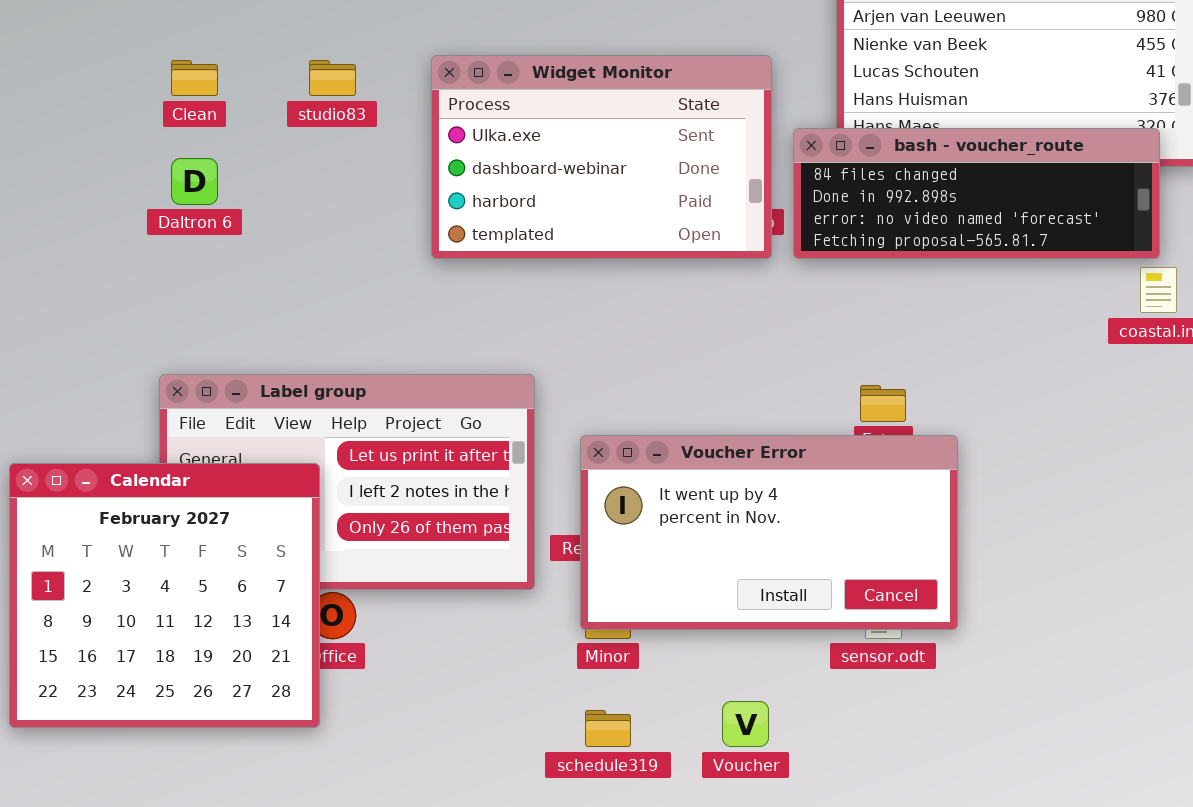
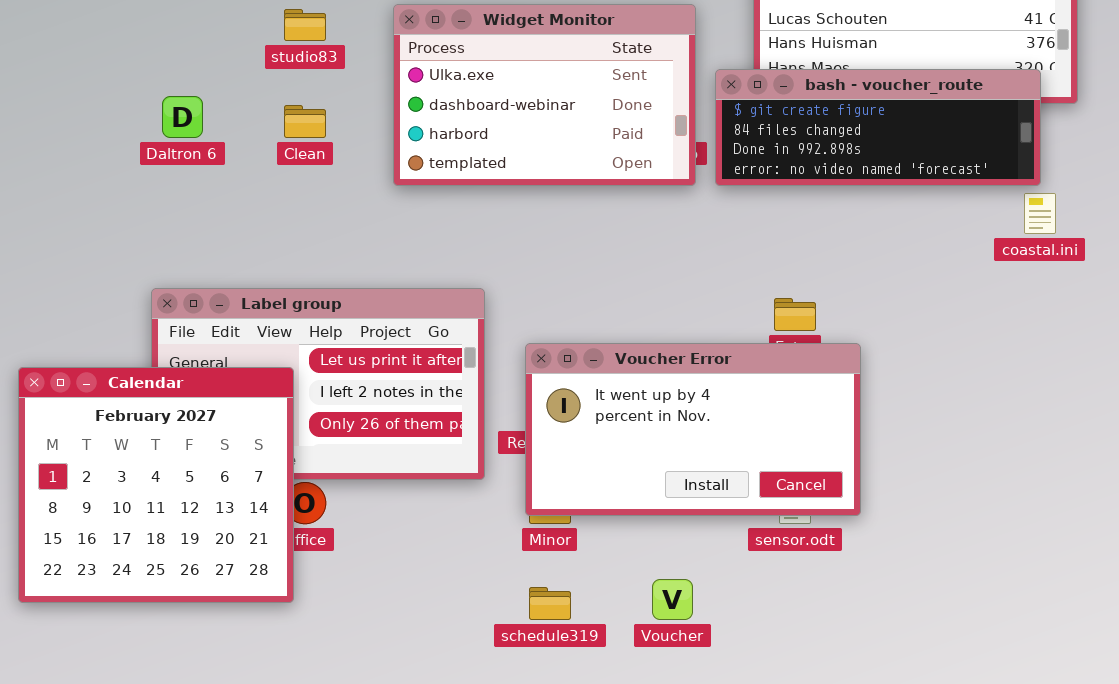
Clean: [171,60,218,96] -> [284,105,326,138], moved
bash - voucher_route: [793,128,1160,259] -> [715,69,1041,186], scrolled up 1 row

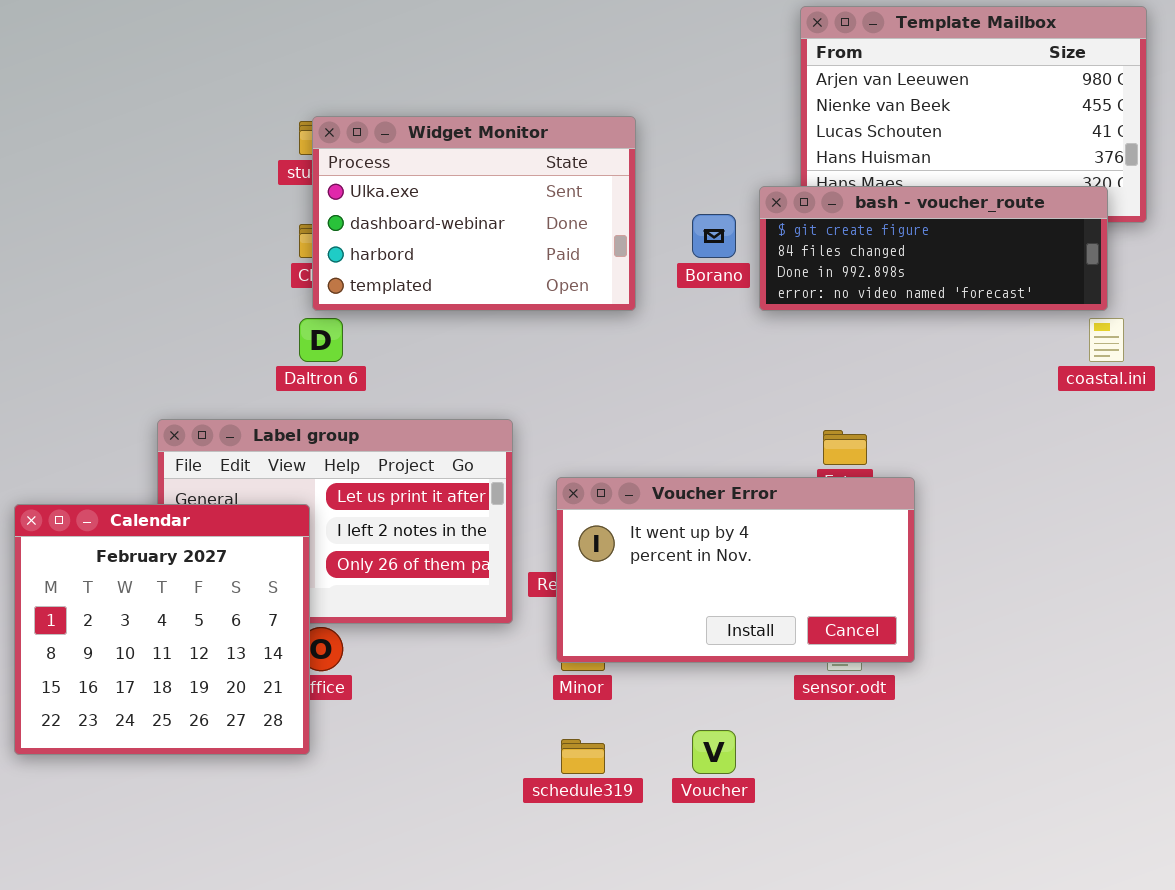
Widget Monitor: [393,4,696,186] -> [312,116,636,311], moved
Daltron 6: [162,96,203,138] -> [299,318,343,362], moved

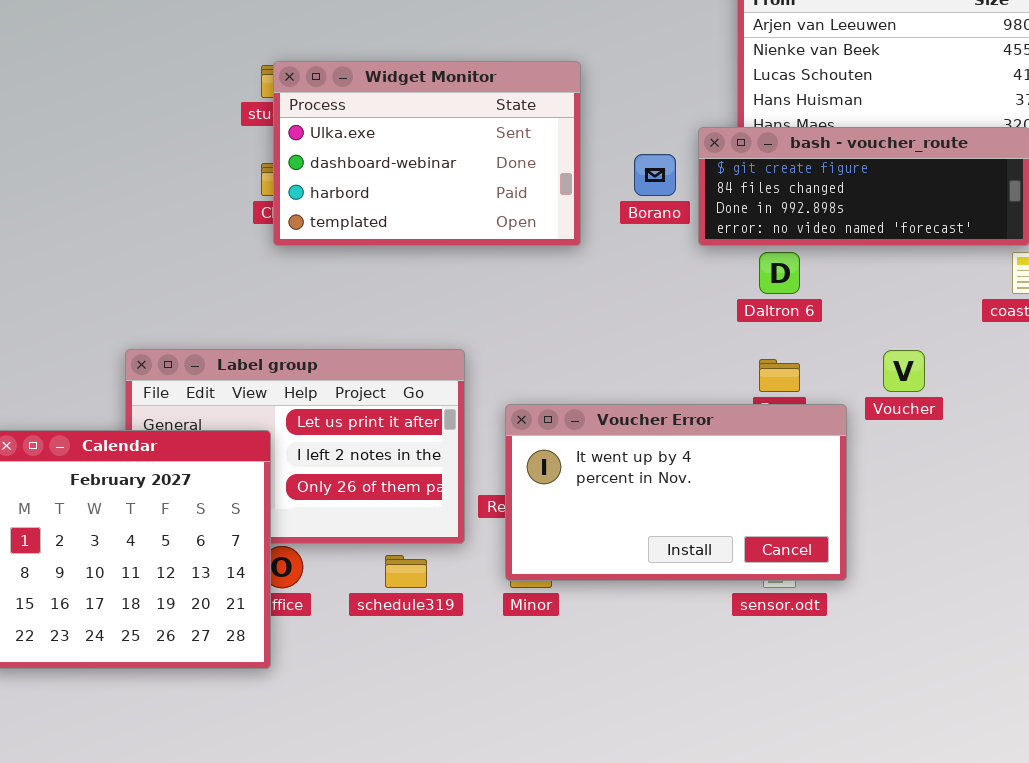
Daltron 6: [299,318,343,362] -> [759,252,800,294], moved
Voucher: [692,730,736,774] -> [883,350,925,392], moved
schedule319: [561,739,605,774] -> [385,555,427,588], moved

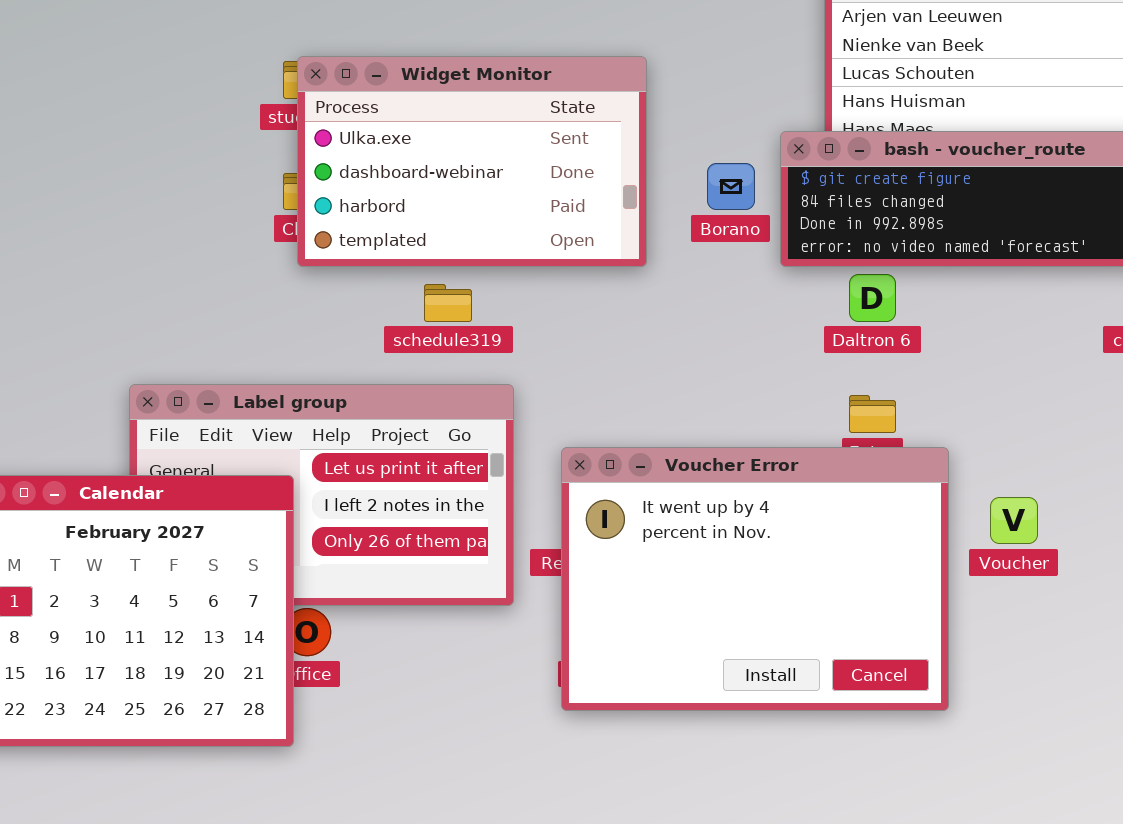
Voucher: [883,350,925,392] -> [990,497,1038,544], moved
Voucher Error: [505,404,847,581] -> [561,447,949,711], resized
schedule319: [385,555,427,588] -> [424,284,472,322], moved

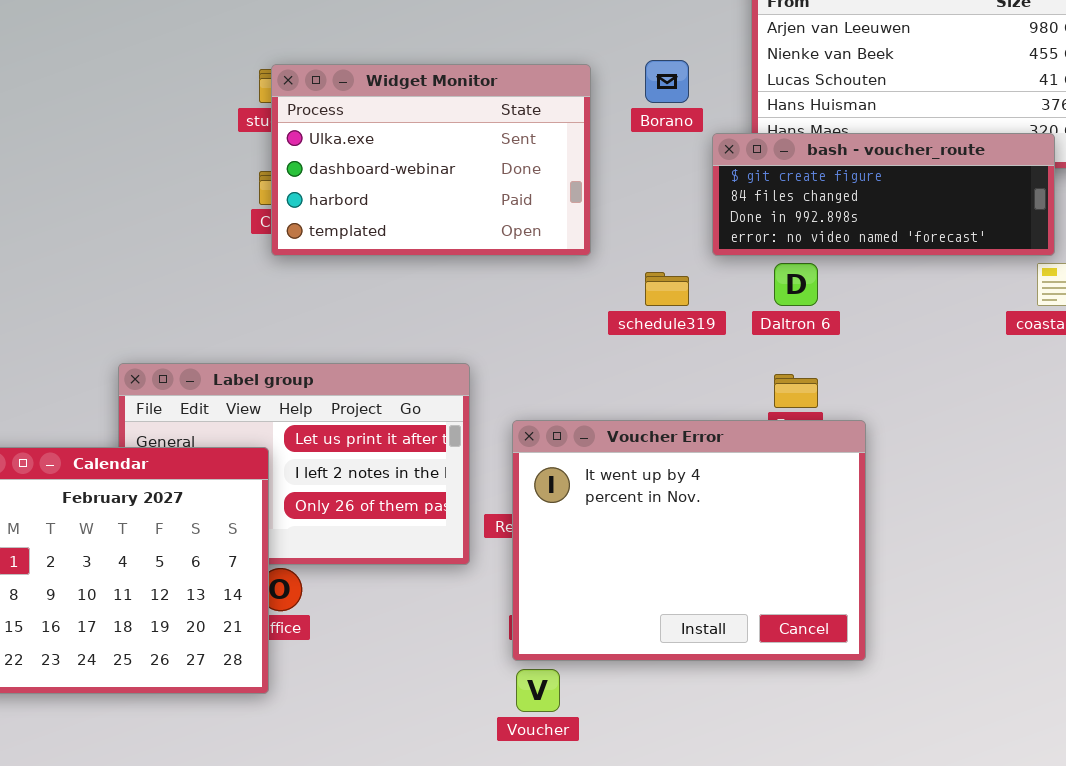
Borano: [707,163,755,210] -> [645,60,689,103], moved
schedule319: [424,284,472,322] -> [645,272,689,306], moved
Voucher: [990,497,1038,544] -> [516,669,560,712], moved

